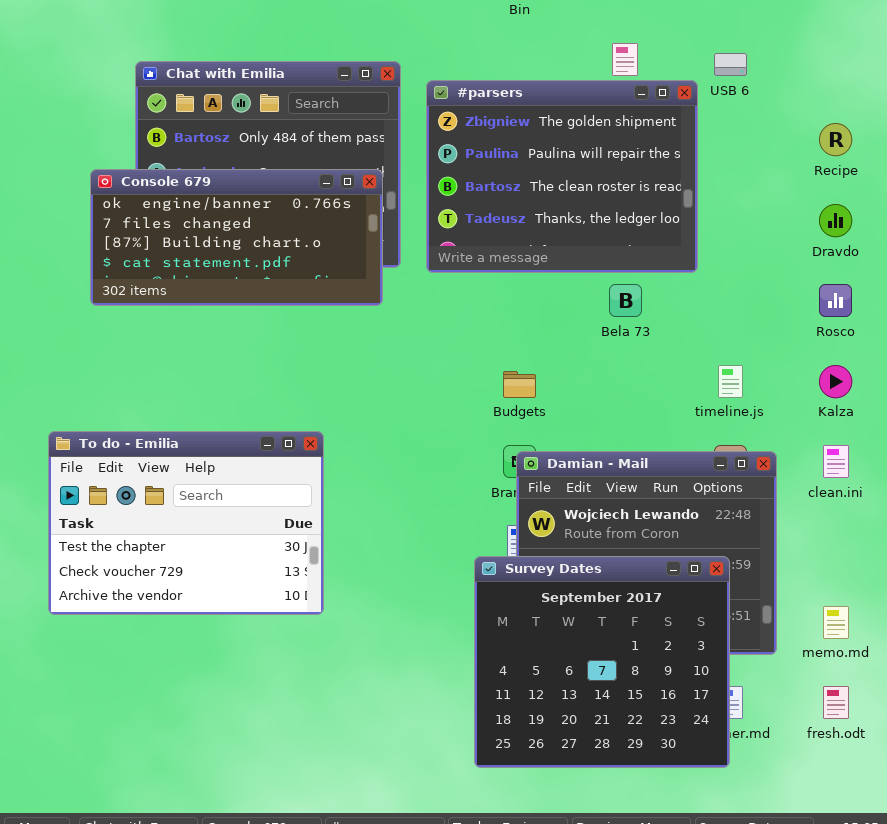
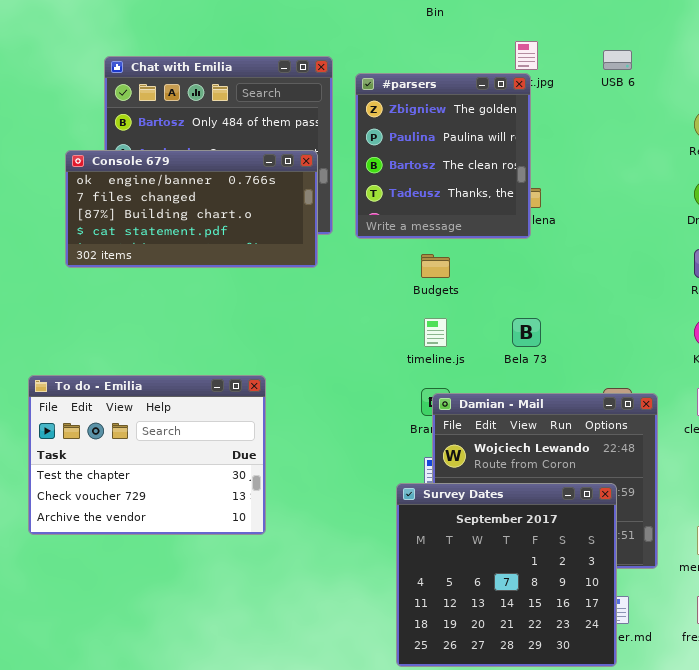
#parsers: [426,80,698,273] -> [355,73,531,239], resized
Bela 73: [609,284,642,317] -> [512,318,541,347], moved
timeline.js: [718,365,743,398] -> [424,318,447,347], moved
Budgets: [503,371,536,398] -> [421,254,450,278], moved

